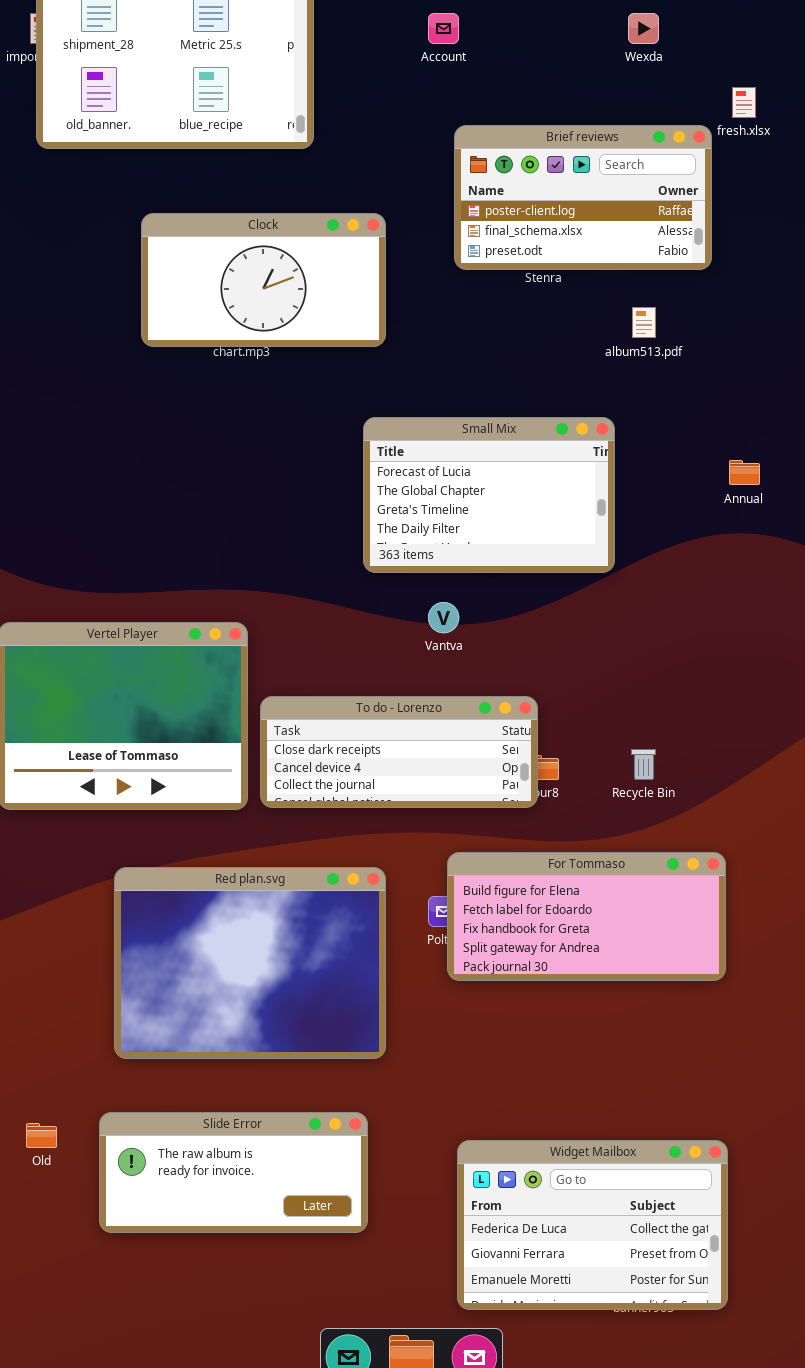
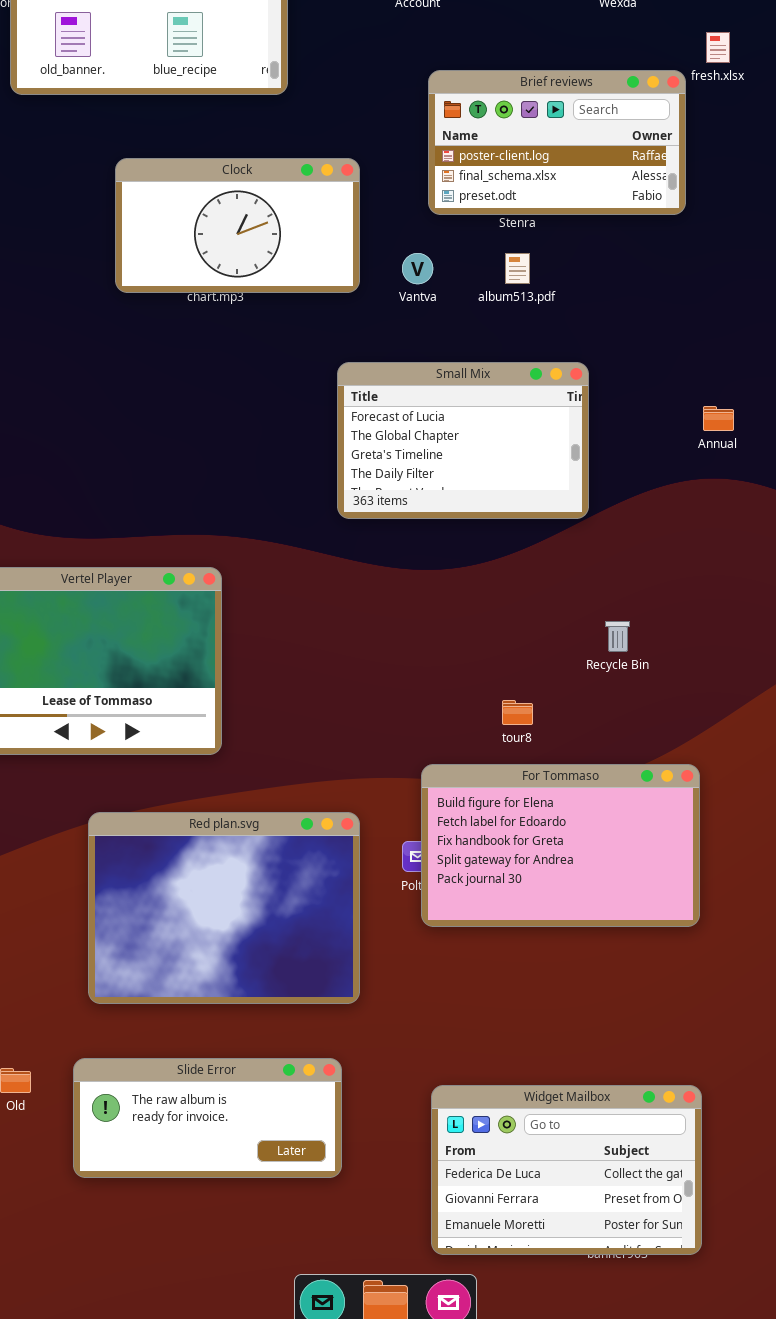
album513.pdf: [632,307,656,338] -> [505,253,530,284], moved
Vantva: [428,602,459,633] -> [402,253,433,284], moved
To do - Lorenzo: [260,696,538,808] -> none, closed
Recycle Bin: [631,749,656,780] -> [605,621,630,652], moved
For Tommaso: [447,852,726,981] -> [421,764,700,927], resized

